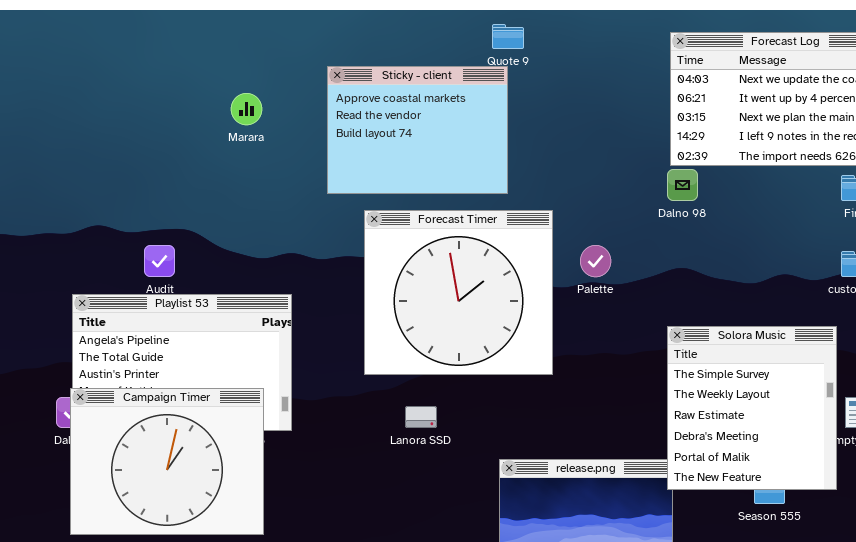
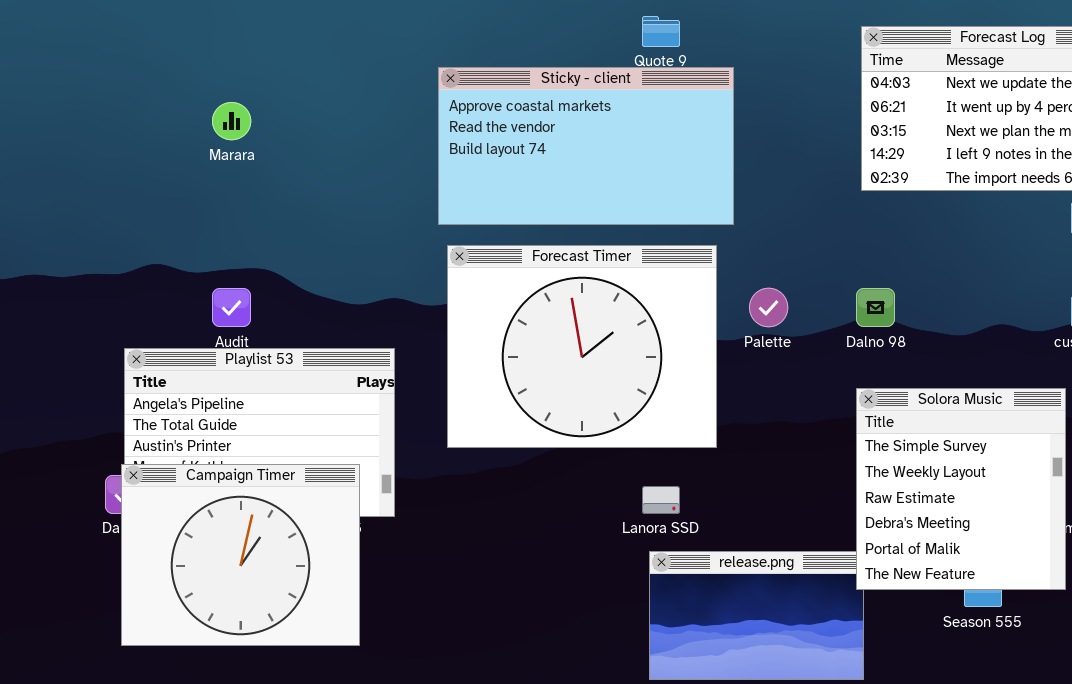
Sticky - client: [327,66,508,194] -> [438,67,734,225], resized
Marara: [231,93,262,125] -> [212,102,251,140], moved
Dalno 98: [667,169,698,201] -> [856,288,895,327], moved
Forecast Timer: [364,210,553,375] -> [447,245,717,448], resized
Lanora SSD: [405,406,437,428] -> [642,486,680,514], moved

